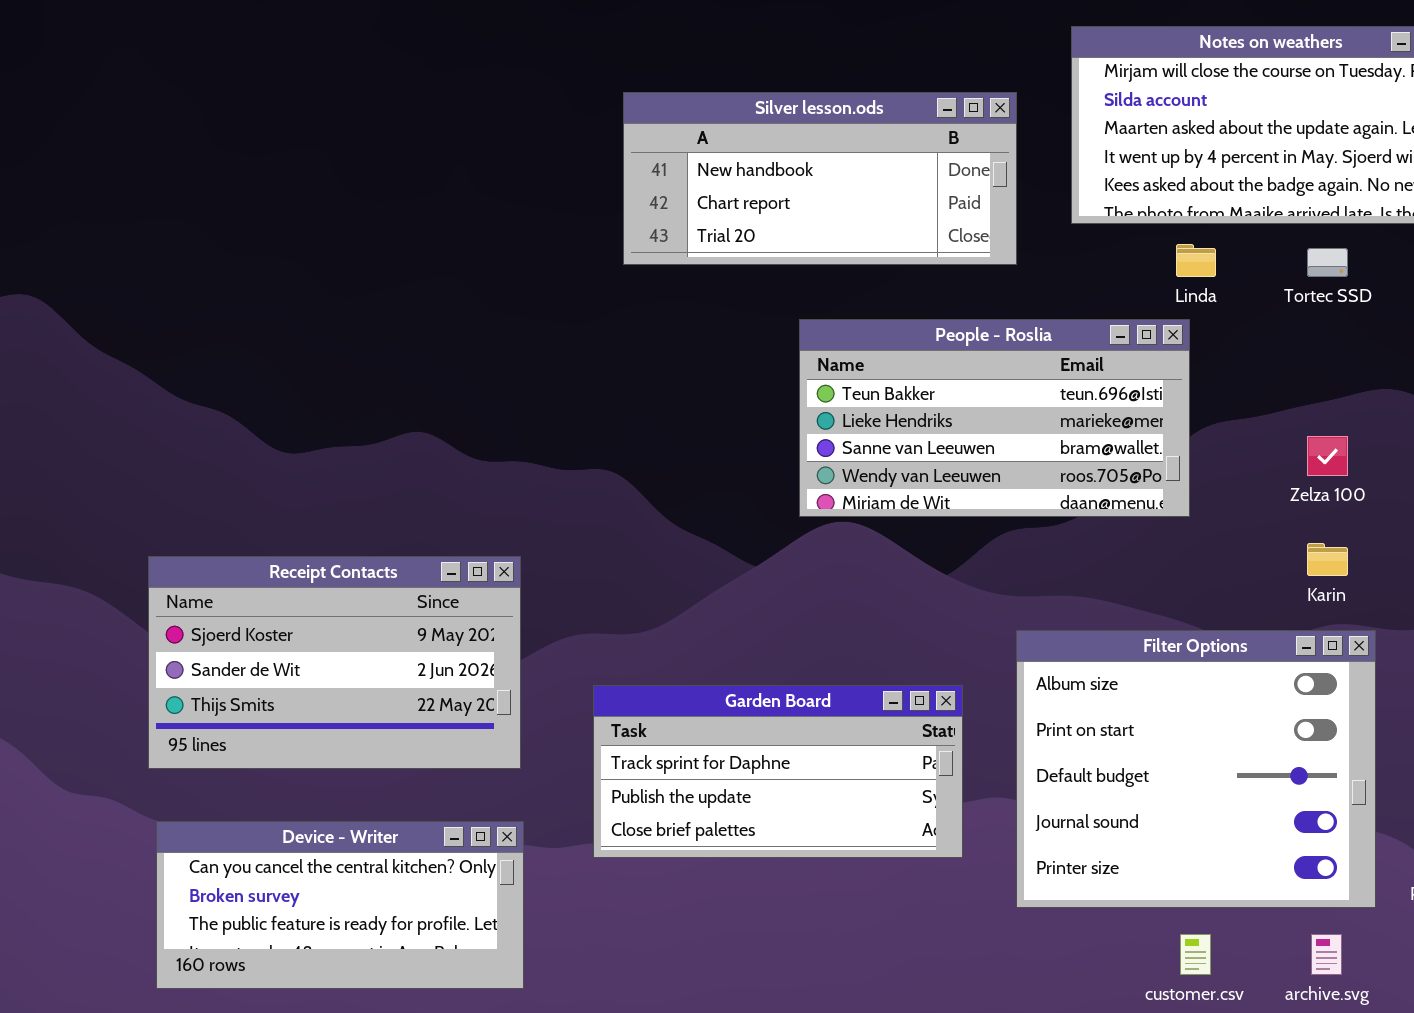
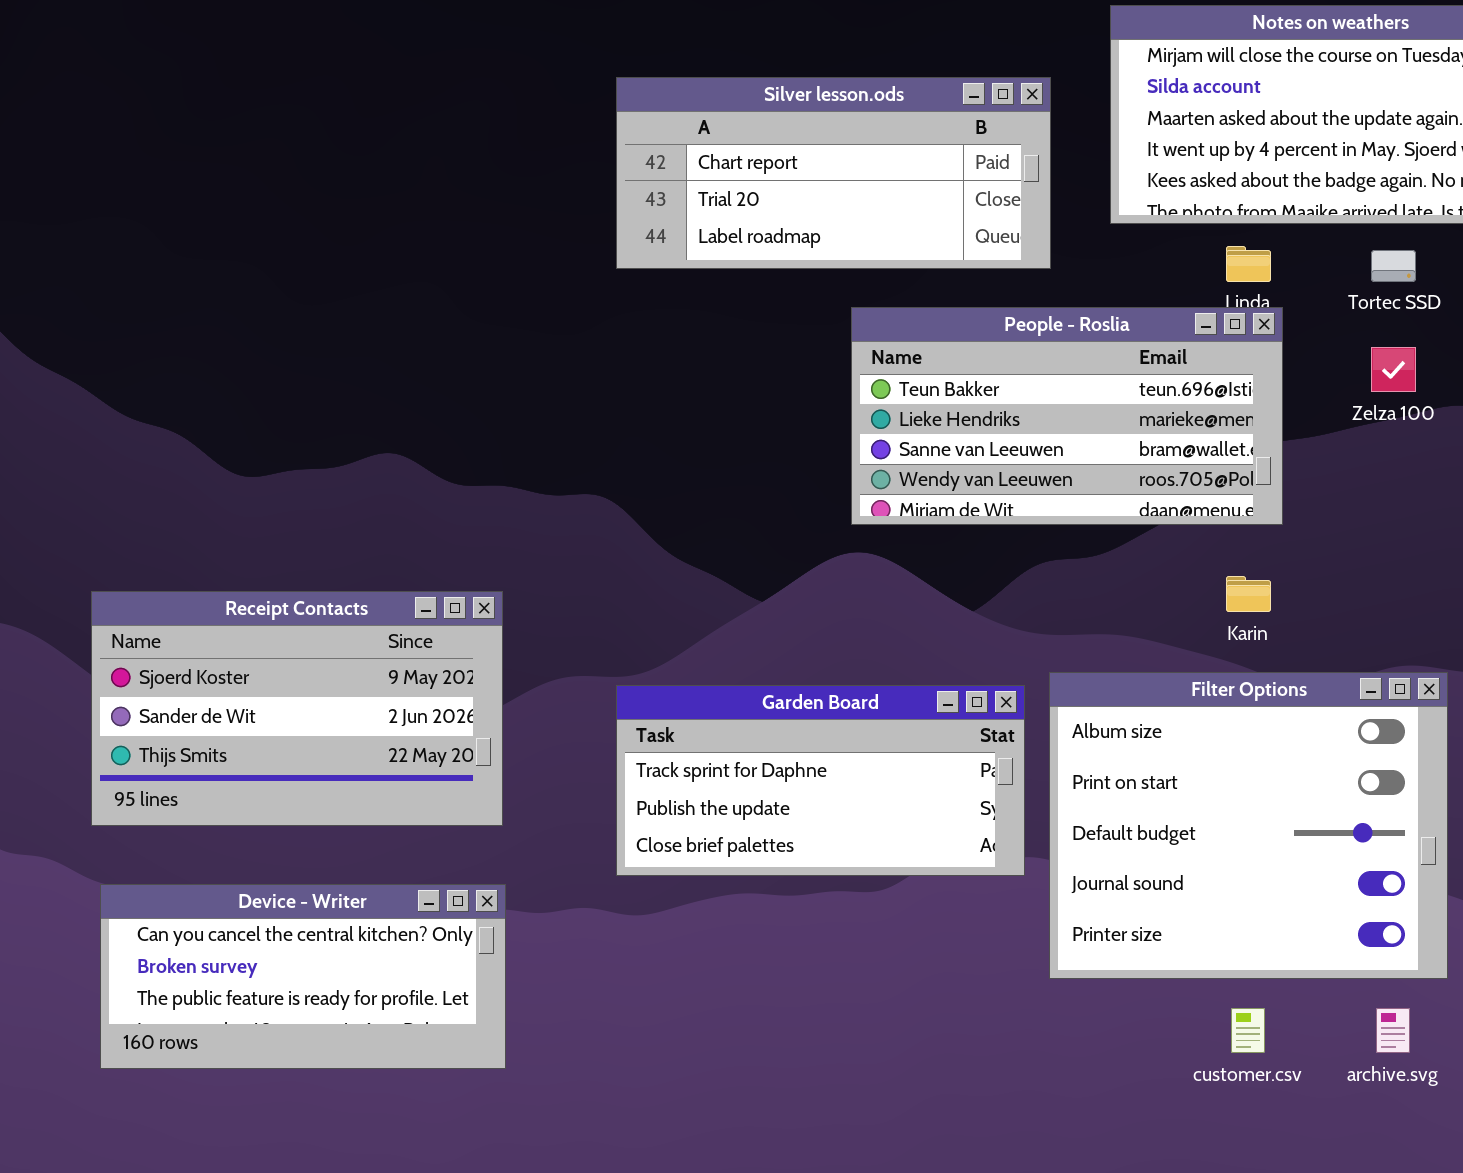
Silver lesson.ods: [623,92,1017,265] -> [616,77,1051,269], scrolled down 1 row
People - Roslia: [799,319,1190,517] -> [851,307,1283,525], moved
Zelza 100: [1307,436,1348,476] -> [1371,347,1416,392], moved
Karin: [1307,543,1348,576] -> [1226,576,1271,612], moved
Garden Board: [593,685,963,858] -> [616,685,1025,876], moved

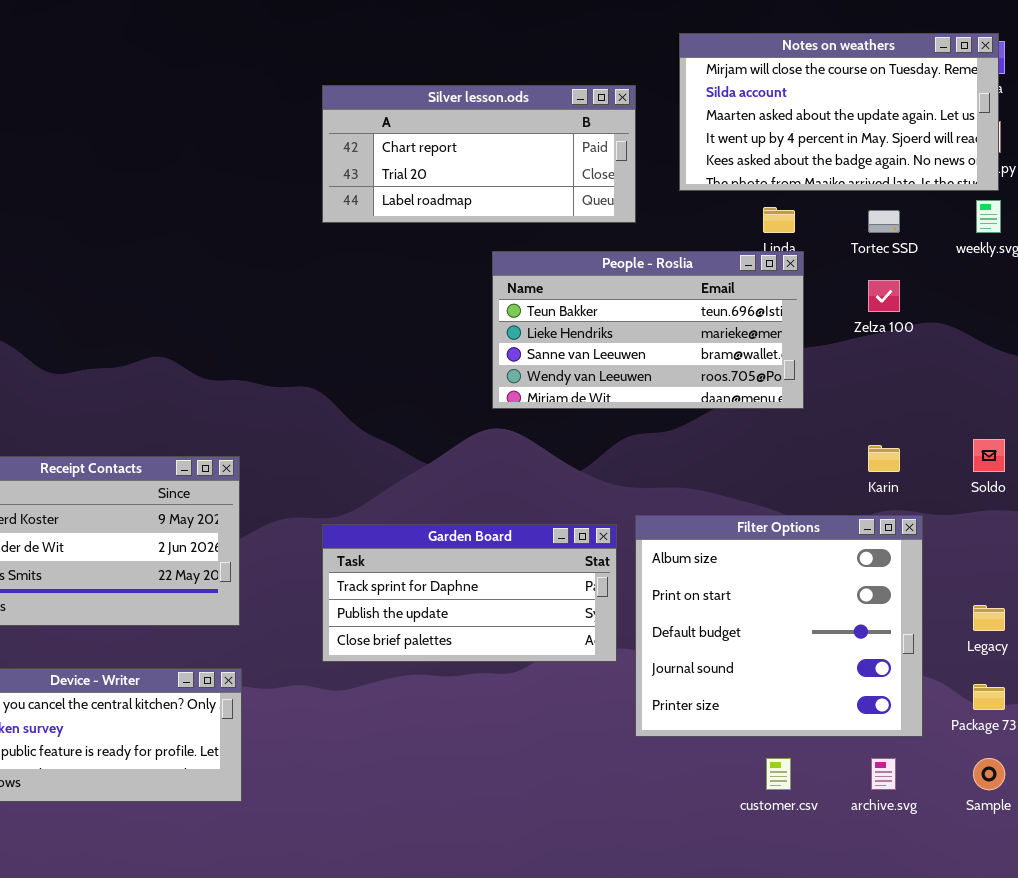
Karin: [1226,576,1271,612] -> [868,445,900,472], moved

